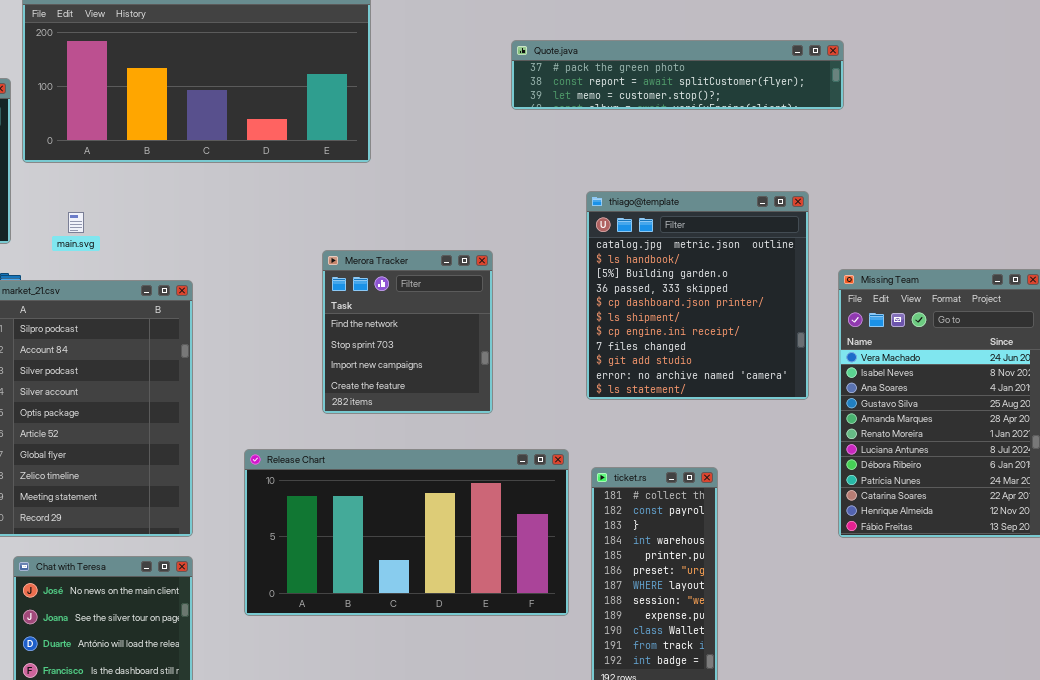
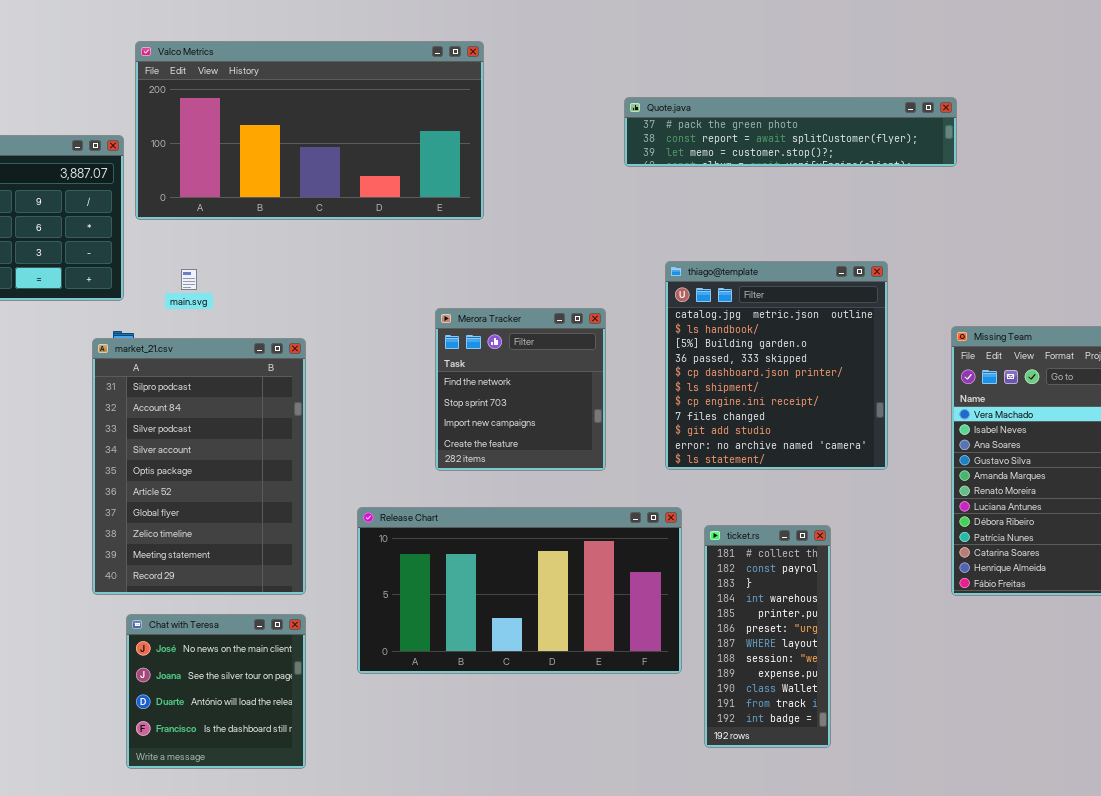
thiago@template: [586,191,809,400] -> [665,261,888,470], moved

